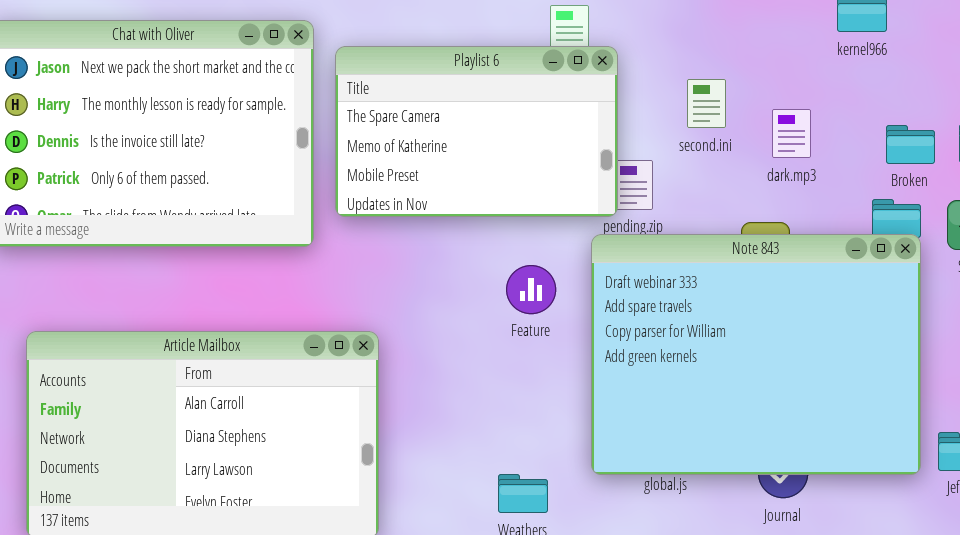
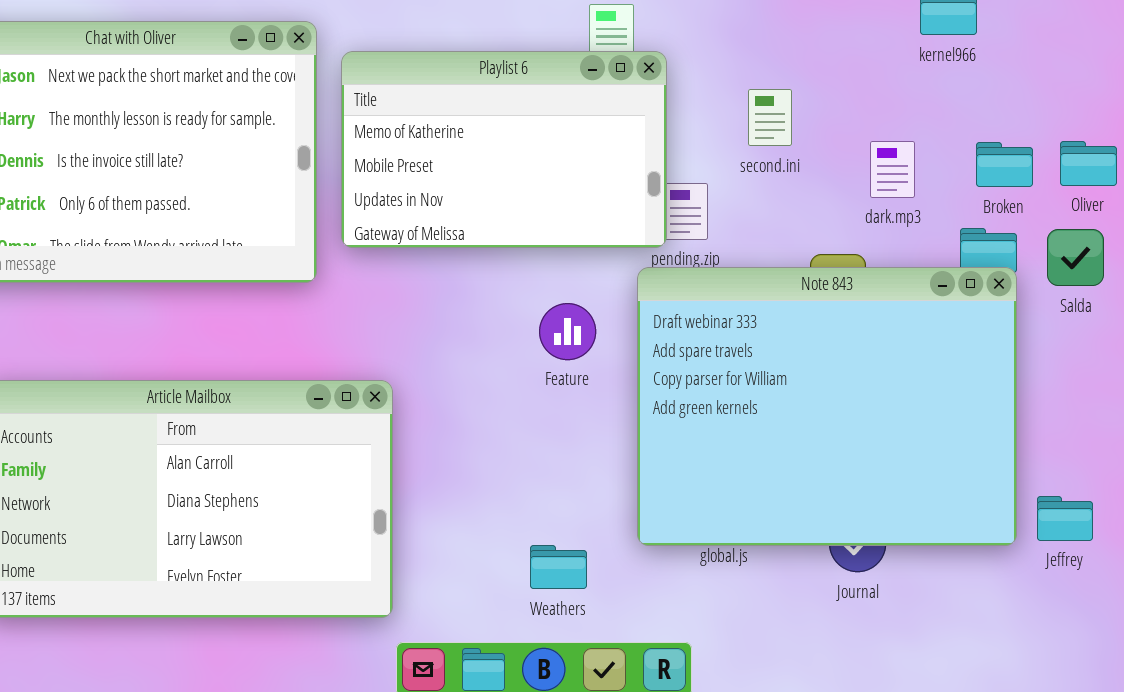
Playlist 6: [335,46,618,217] -> [341,51,667,248], scrolled down 1 row
dark.mp3: [772,109,811,158] -> [870,141,915,198], moved

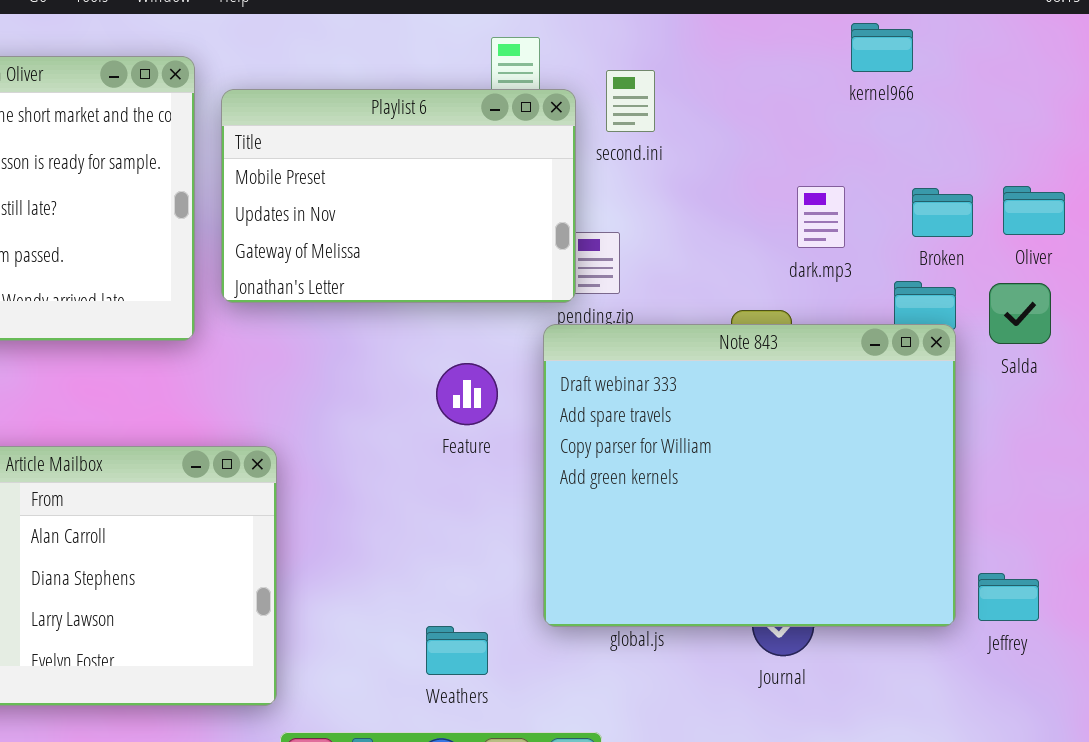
Playlist 6: [341,51,667,248] -> [221,89,576,303], scrolled down 1 row
second.ini: [748,89,792,146] -> [606,70,655,132], moved

